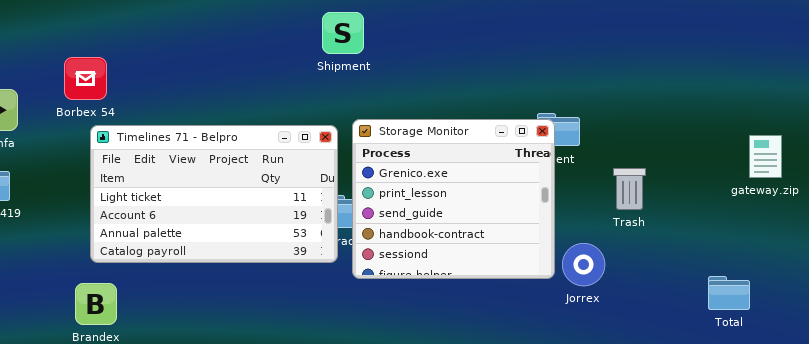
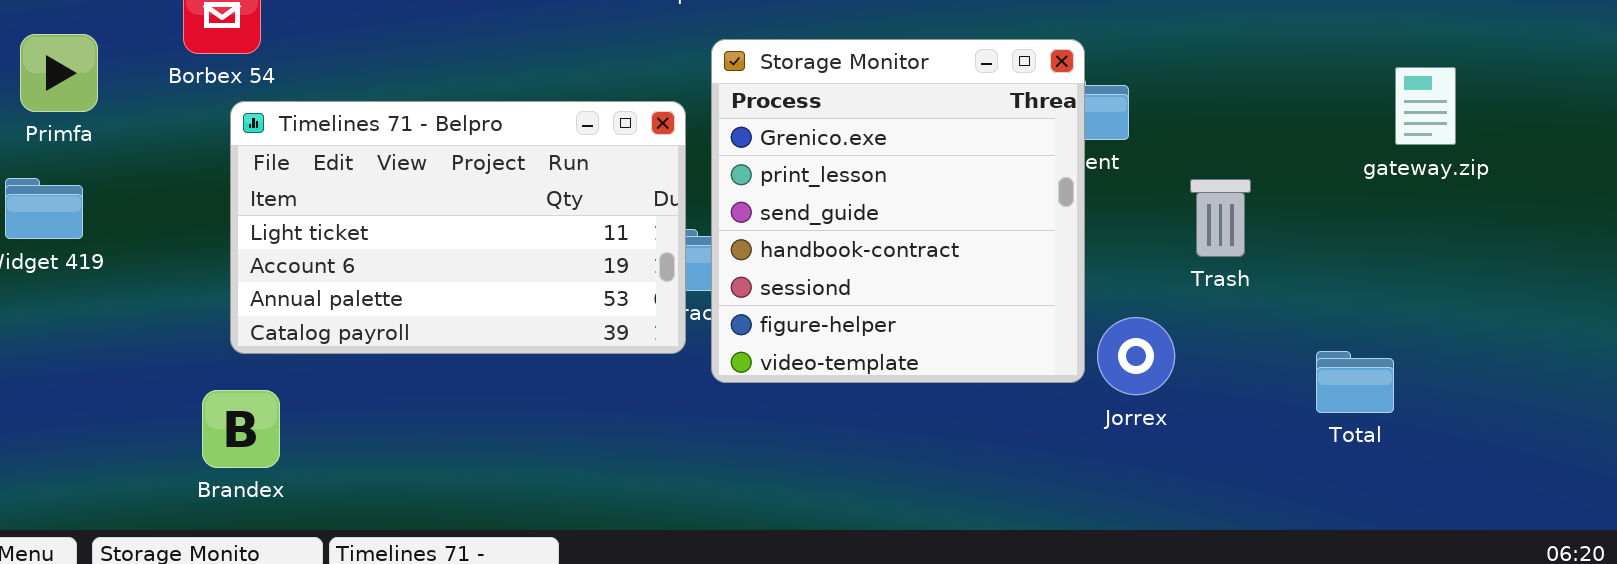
Storage Monitor: [352,119,555,279] -> [711,39,1085,383], resized
gateway.zip: [749,135,782,178] -> [1395,67,1456,145], moved
Total: [708,276,750,310] -> [1316,351,1394,413], moved

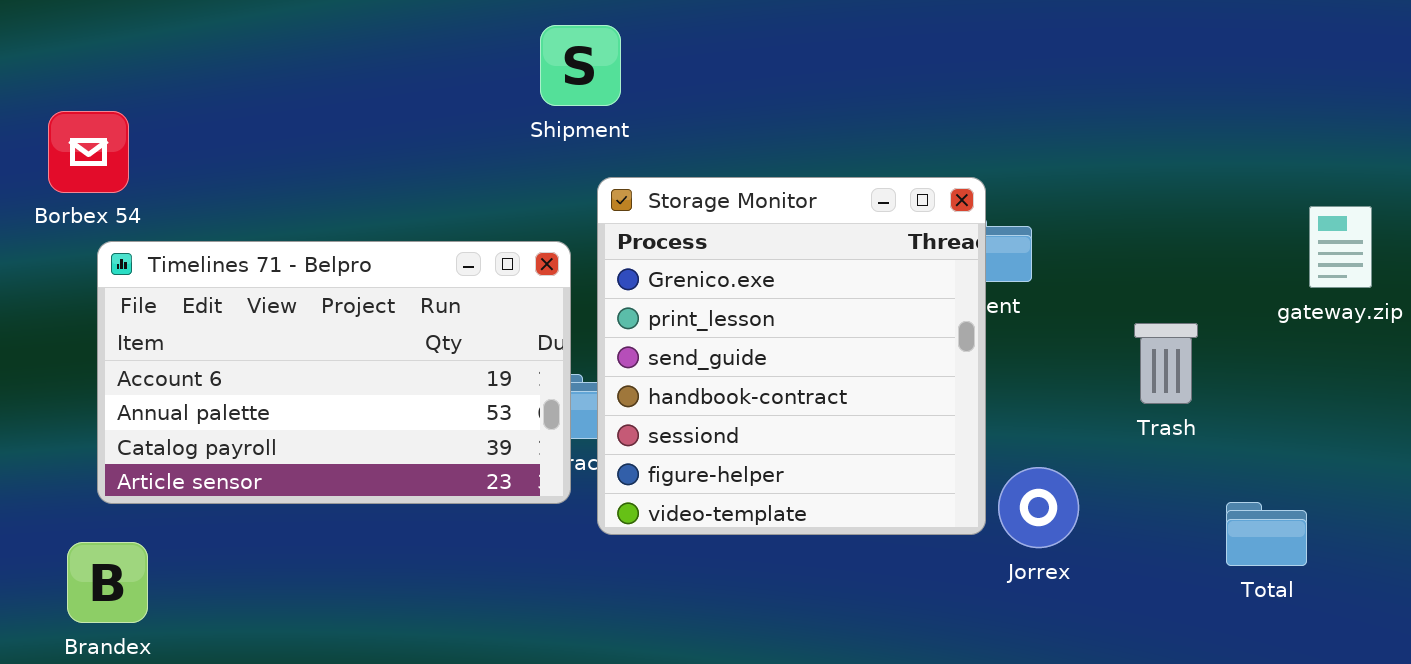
Timelines 71 - Belpro: [230,101,686,354] -> [97,241,571,504], scrolled down 1 row
Trash: [1190,179,1251,257] -> [1134,323,1198,404], moved

